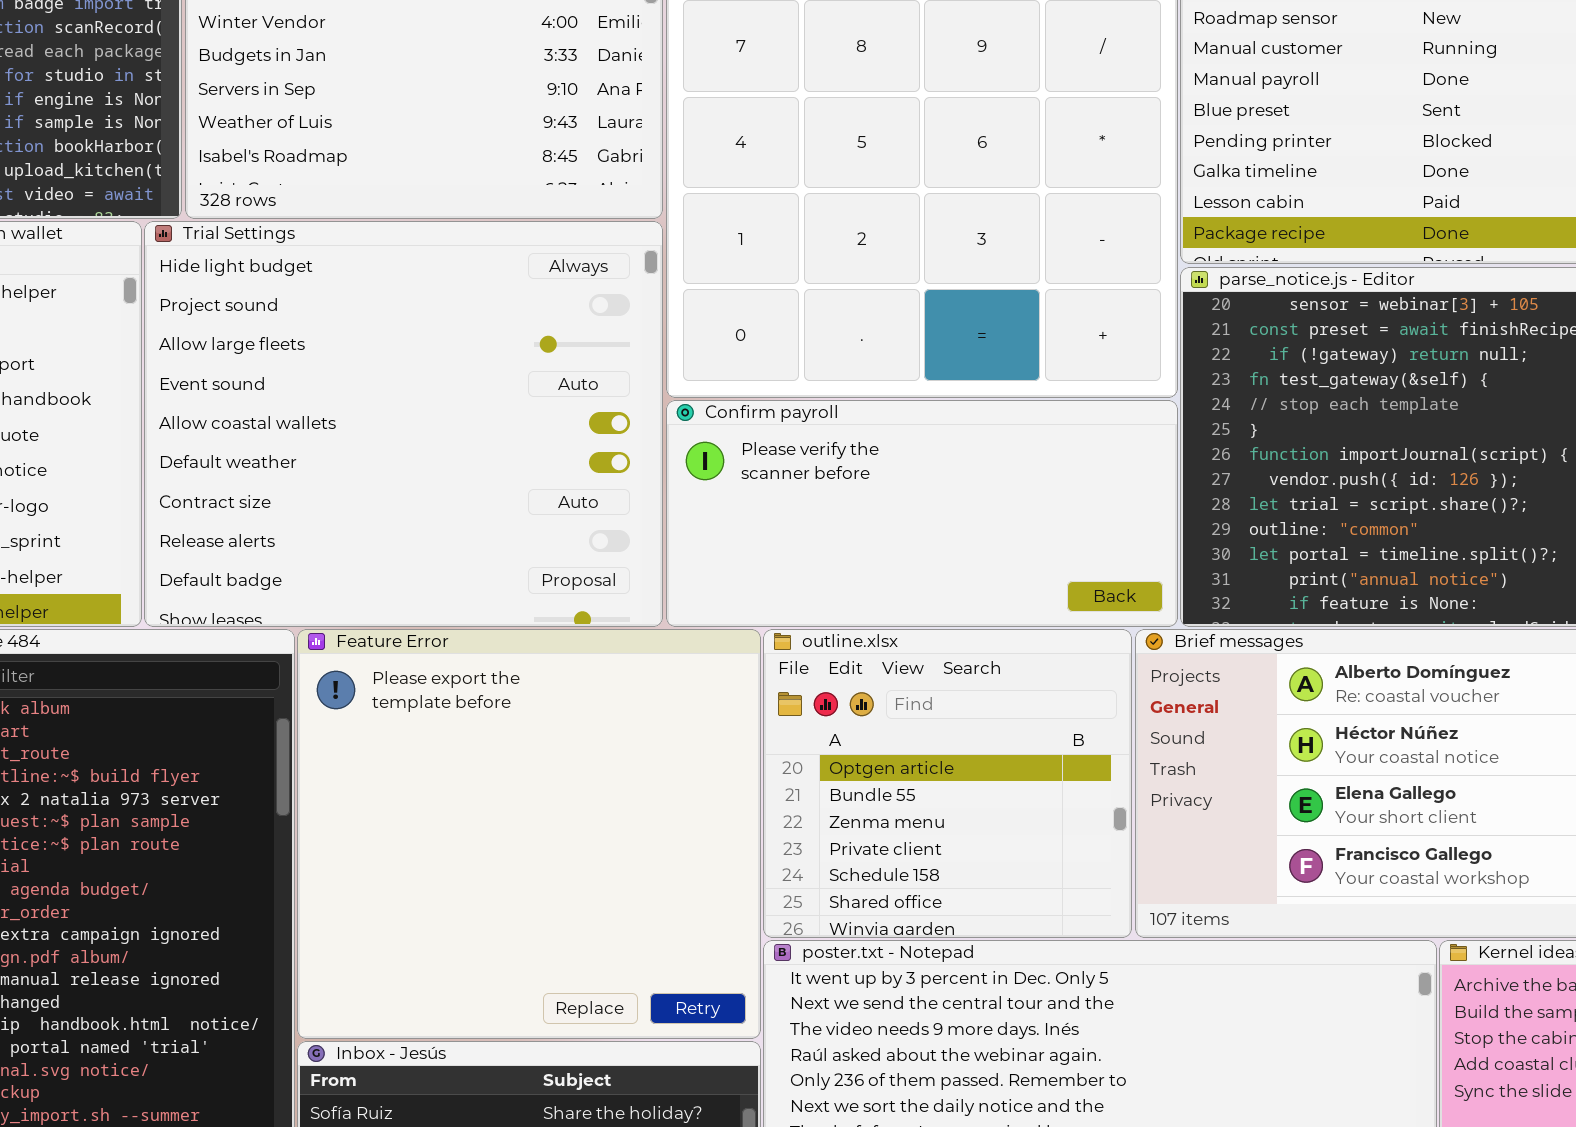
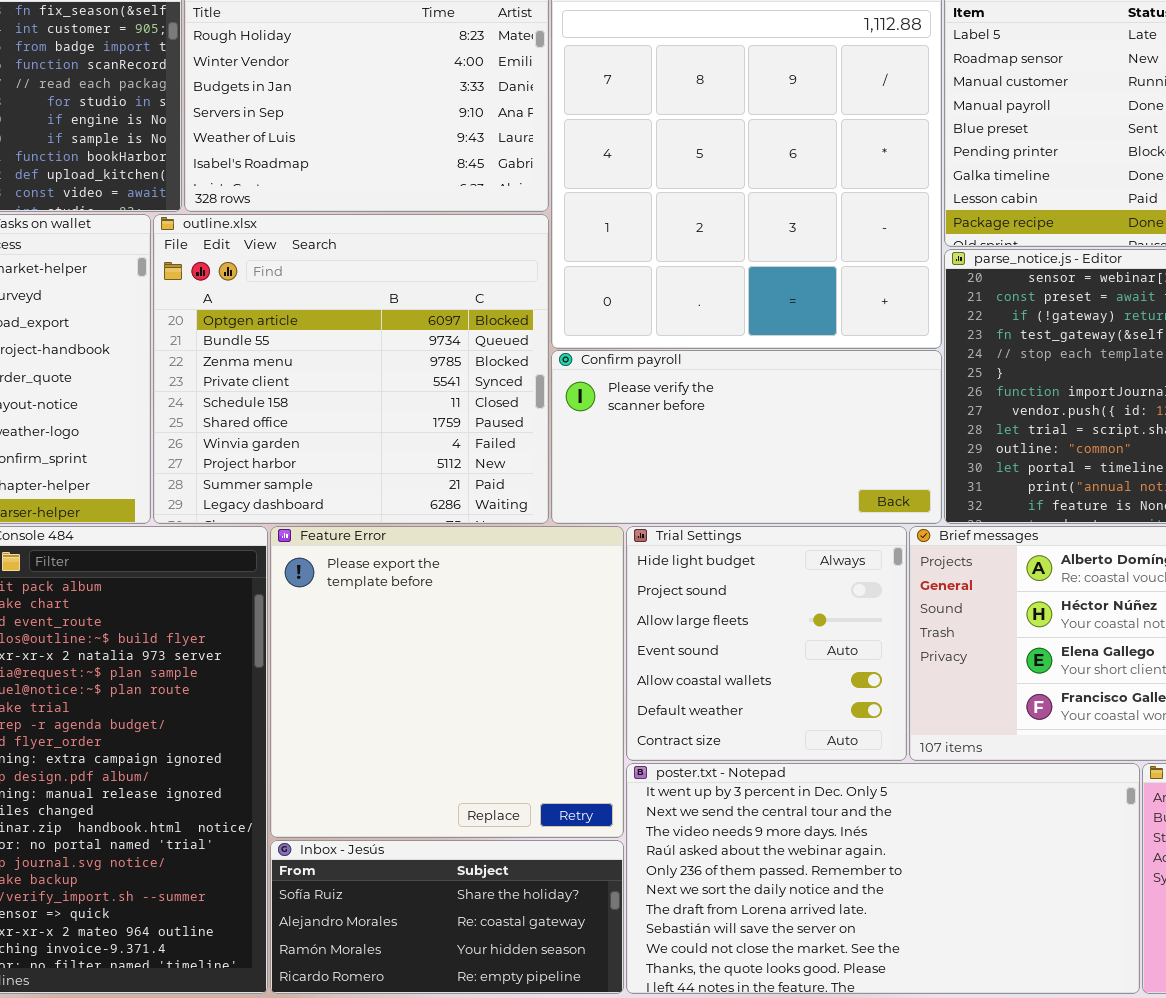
Trial Settings: [144,221,663,627] -> [626,526,907,761], moved, resized
outline.xlsx: [763,629,1132,938] -> [153,214,549,524], moved, resized

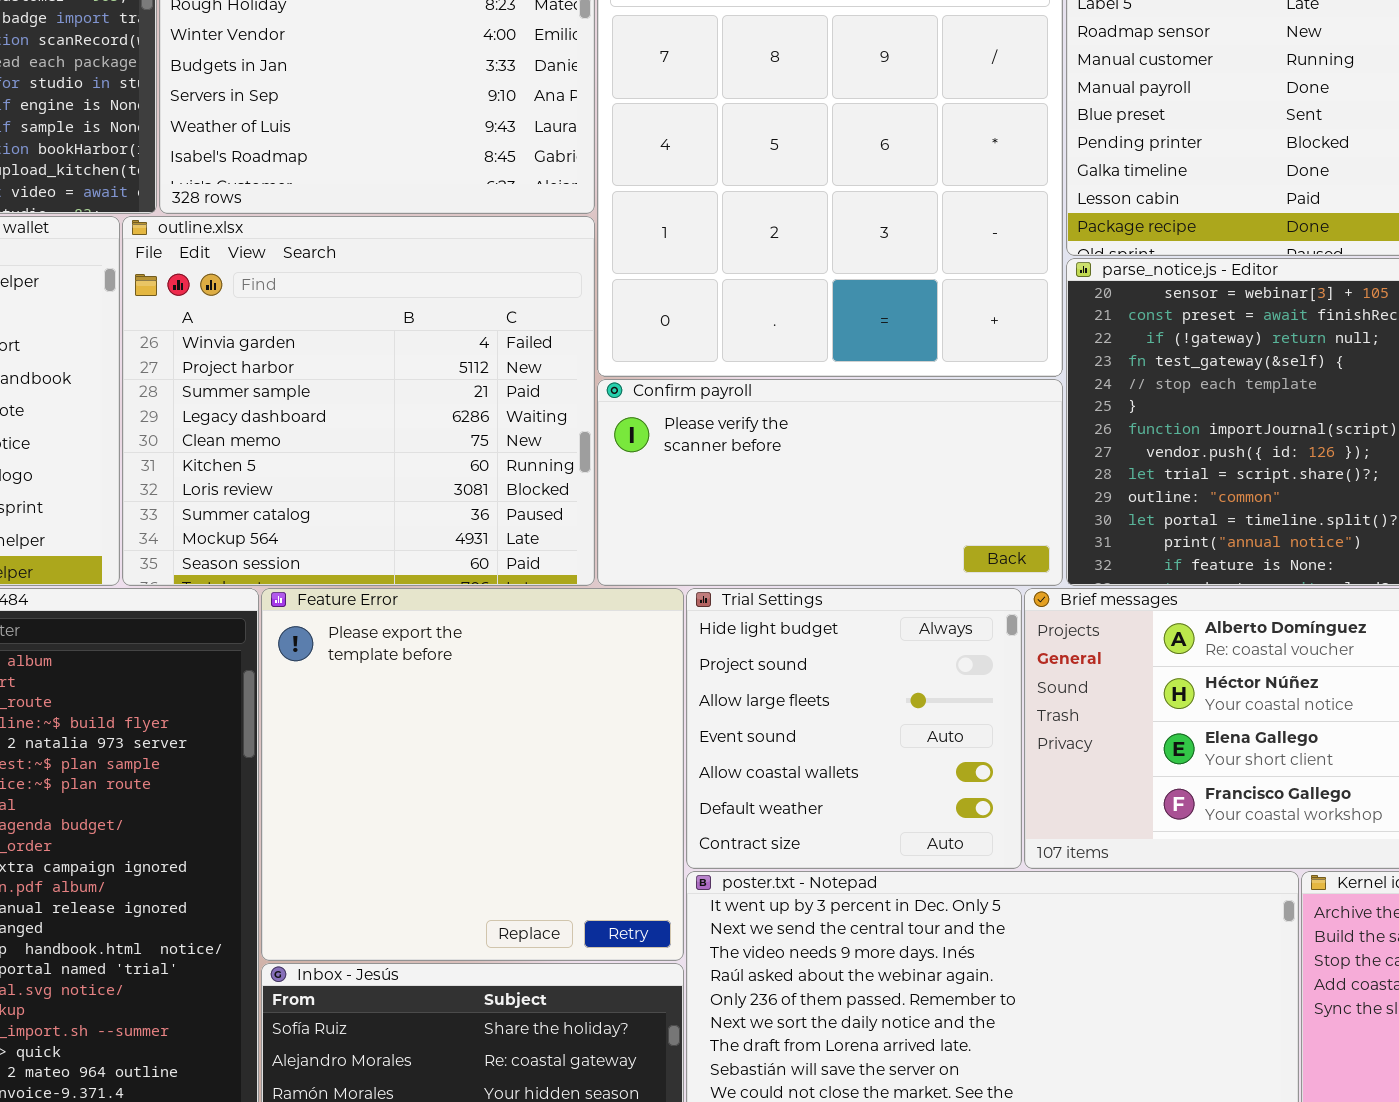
outline.xlsx: [153,214,549,524] -> [122,216,595,586], scrolled down 6 rows

